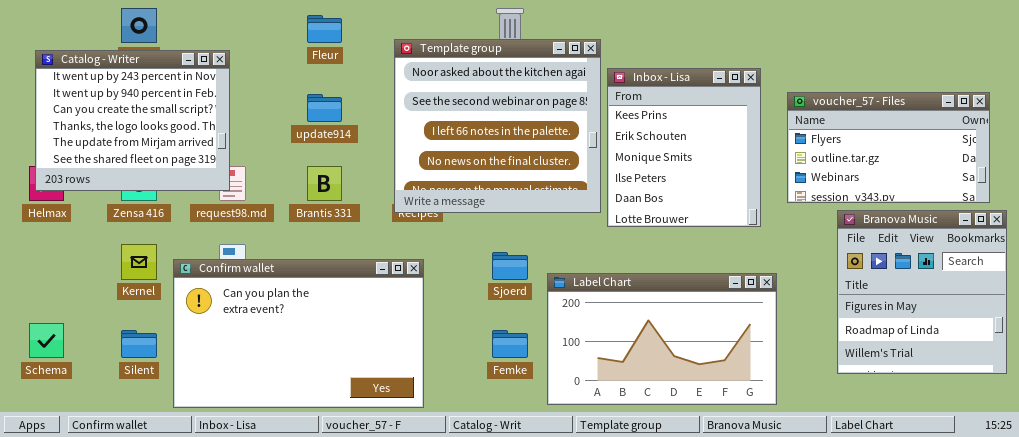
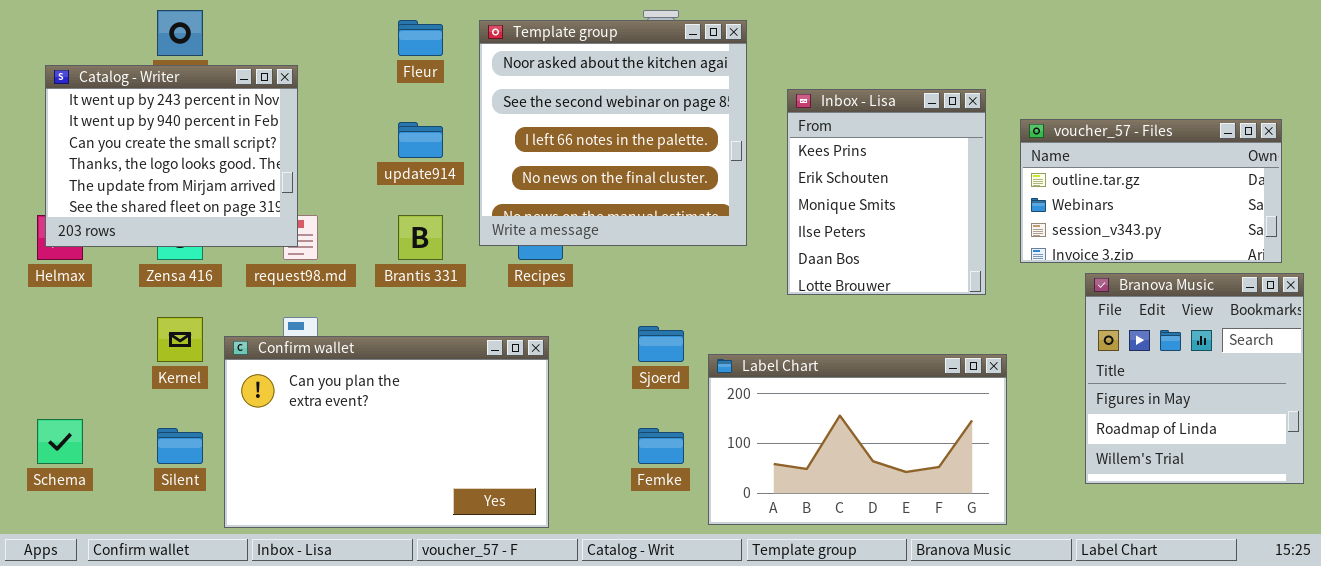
Template group: [394,39,601,213] -> [479,20,747,246], moved
voucher_57 - Files: [787,92,990,203] -> [1020,119,1282,263], scrolled down 1 row

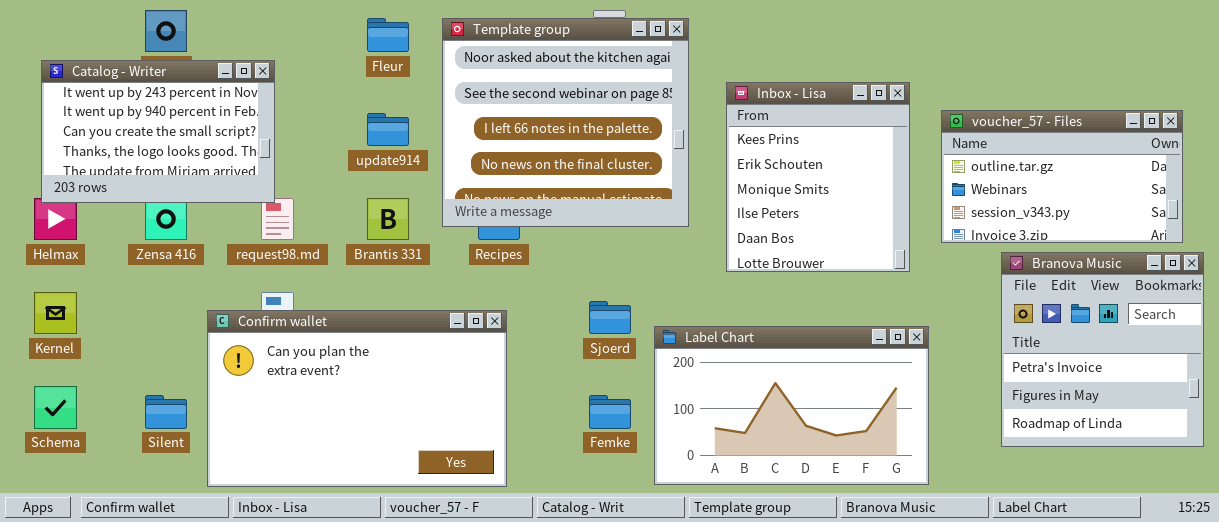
Catalog - Writer: [45,65,298,247] -> [41,60,275,203], resized
Branova Music: [1085,273,1304,484] -> [1001,252,1204,447], scrolled up 1 row
Kernel: [157,317,203,362] -> [34,292,77,334], moved

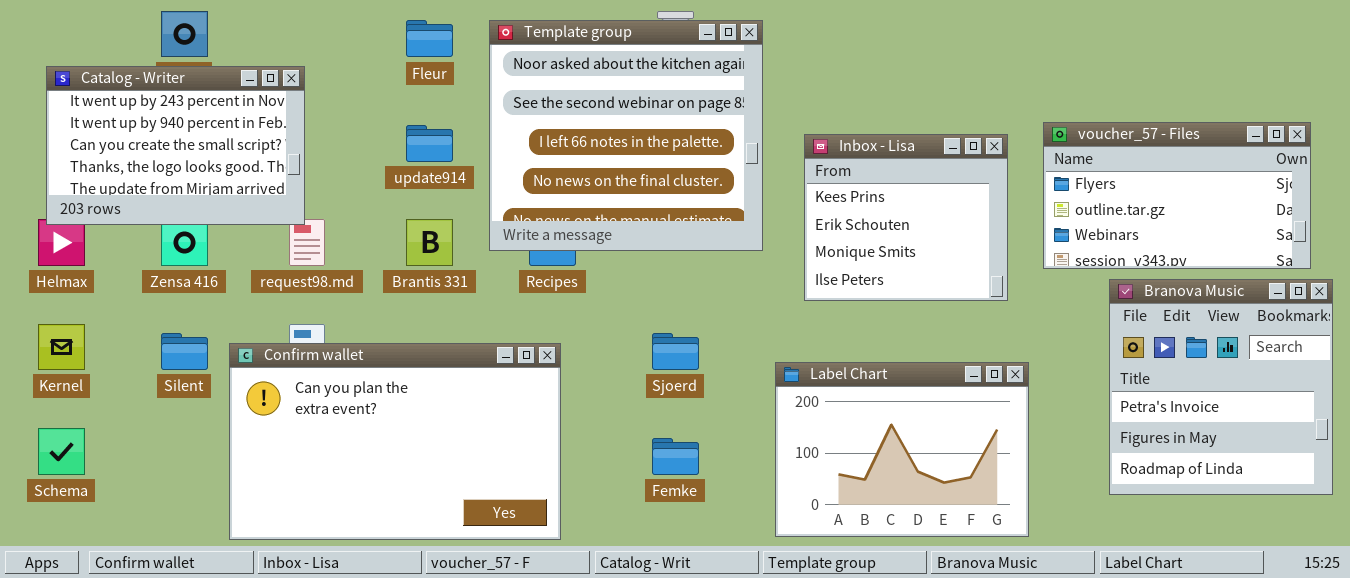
Inbox - Lisa: [726,82,910,272] -> [804,134,1008,301], resized
voucher_57 - Files: [941,110,1183,243] -> [1043,122,1311,269], scrolled up 1 row
Label Chart: [654,326,929,485] -> [775,362,1029,537], resized
Silent: [145,395,187,429] -> [161,333,208,370], moved

